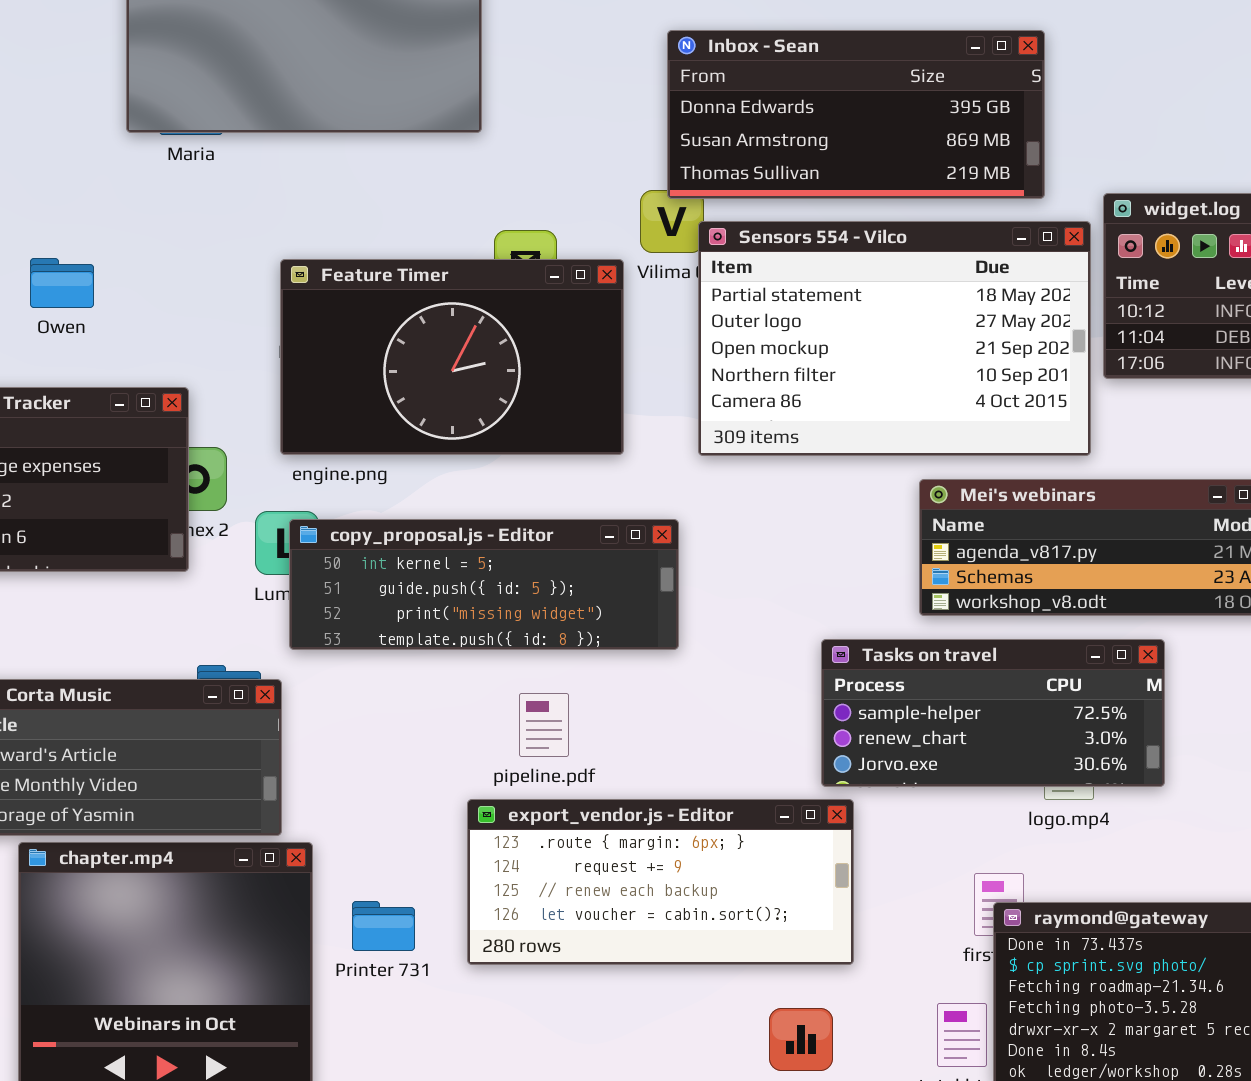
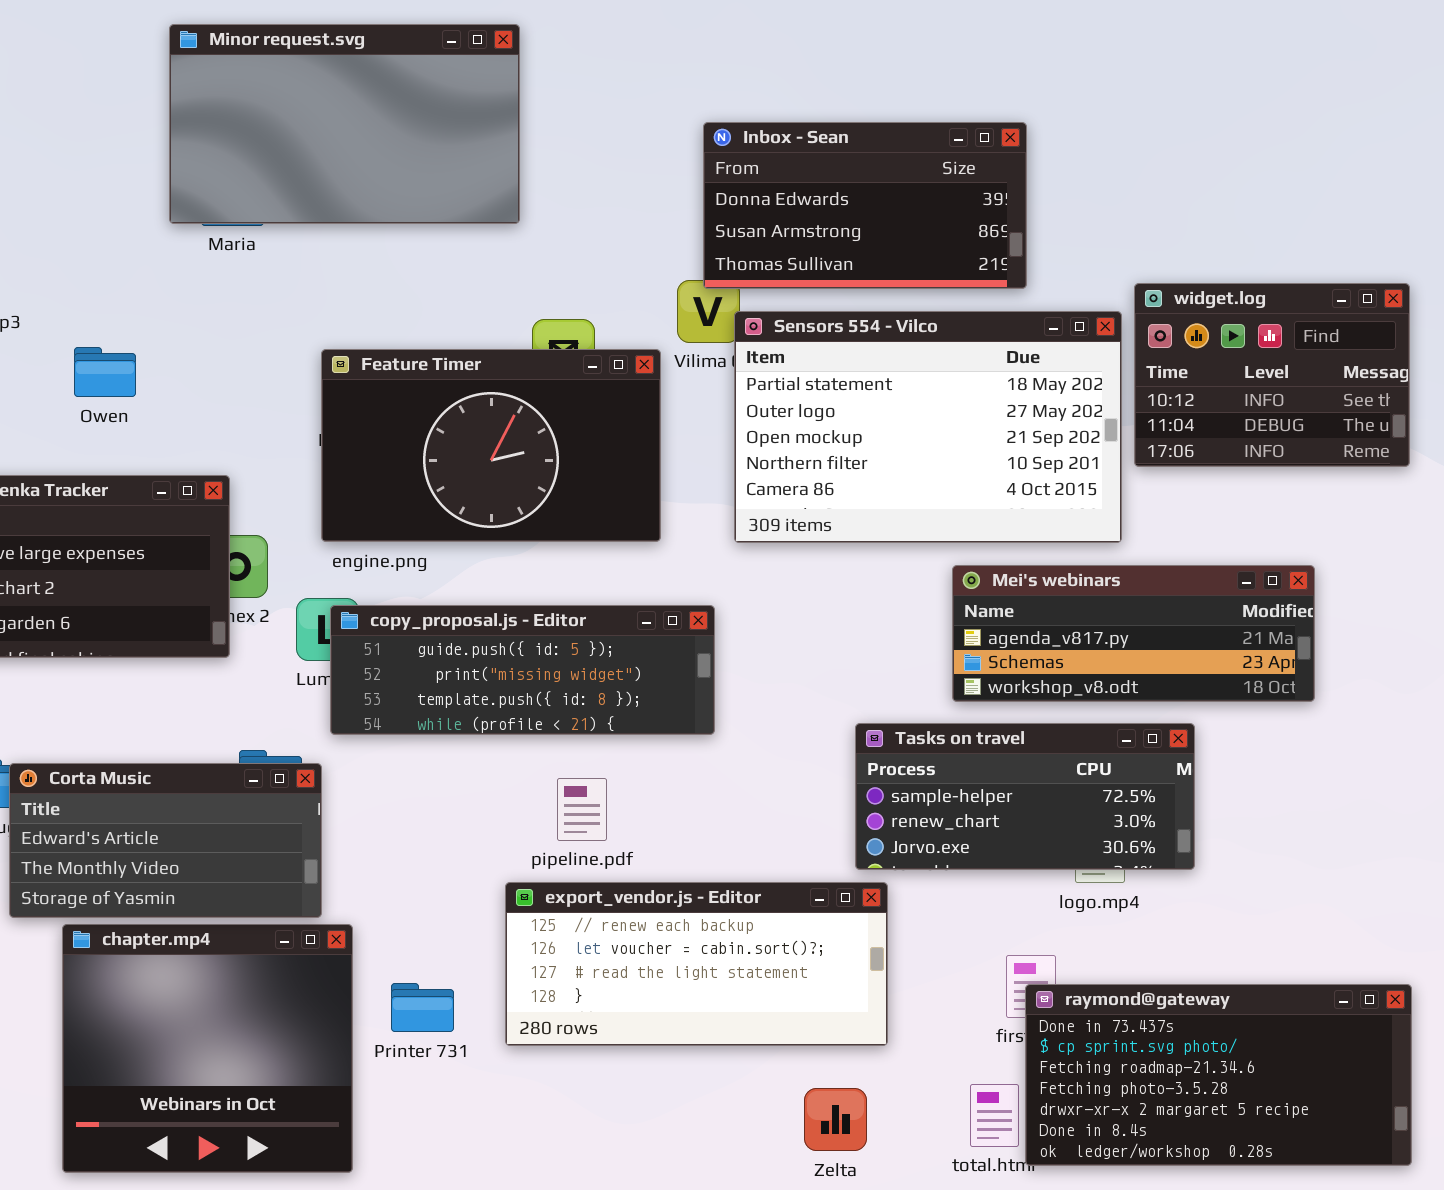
Inbox - Sean: [667,30,1045,199] -> [703,122,1027,289], resized
copy_proposal.js - Editor: [289,519,679,650] -> [330,605,715,735], scrolled down 1 row
export_vendor.js - Editor: [467,799,854,965] -> [505,882,888,1046], scrolled down 2 rows

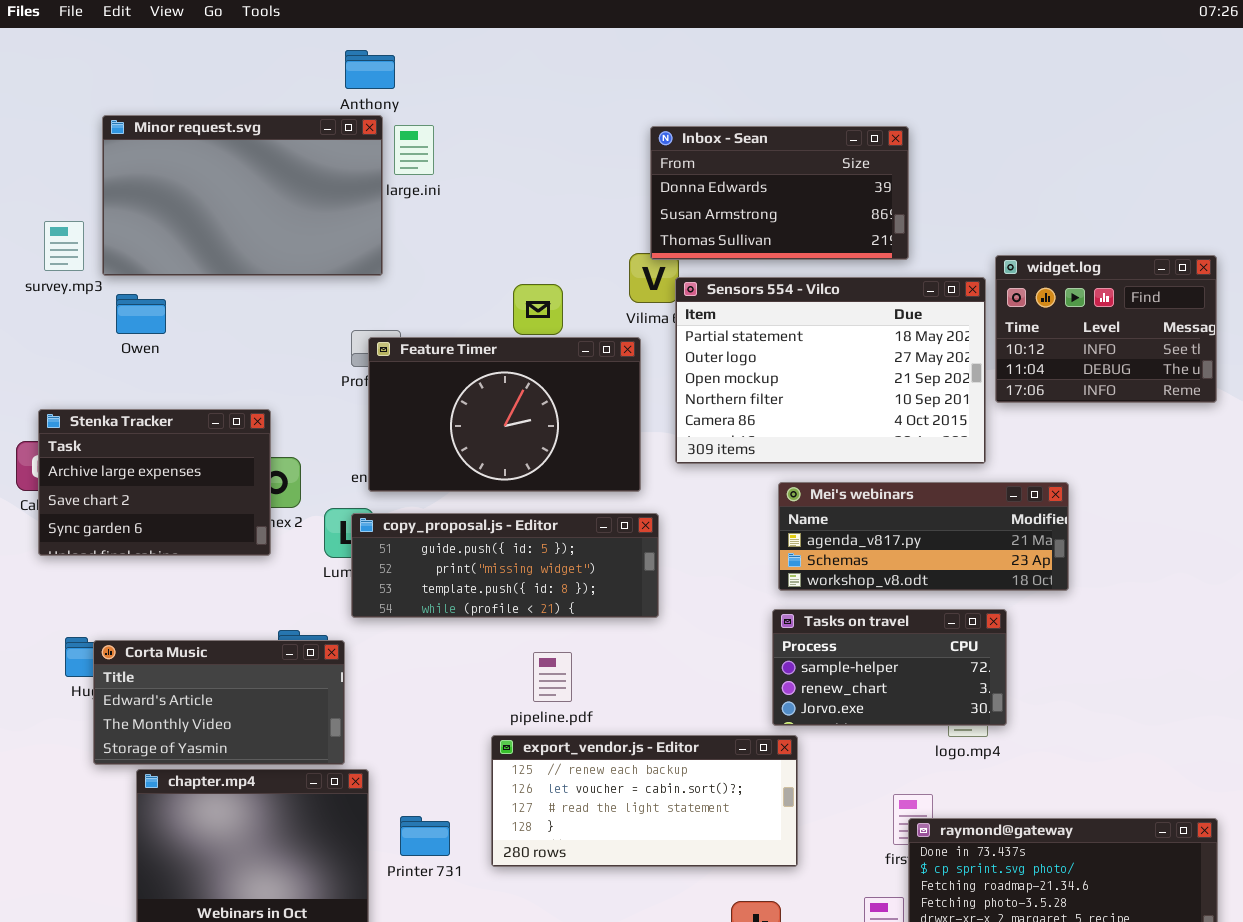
Minor request.svg: [169,24,520,224] -> [102,115,383,276], moved
Owen: [74,347,136,397] -> [116,294,166,334], moved
Feature Timer: [321,349,661,542] -> [368,337,641,492], moved
Mei's webinars: [952,565,1315,702] -> [778,482,1069,591], moved
Tasks on travel: [855,723,1195,870] -> [772,609,1007,726], resized

